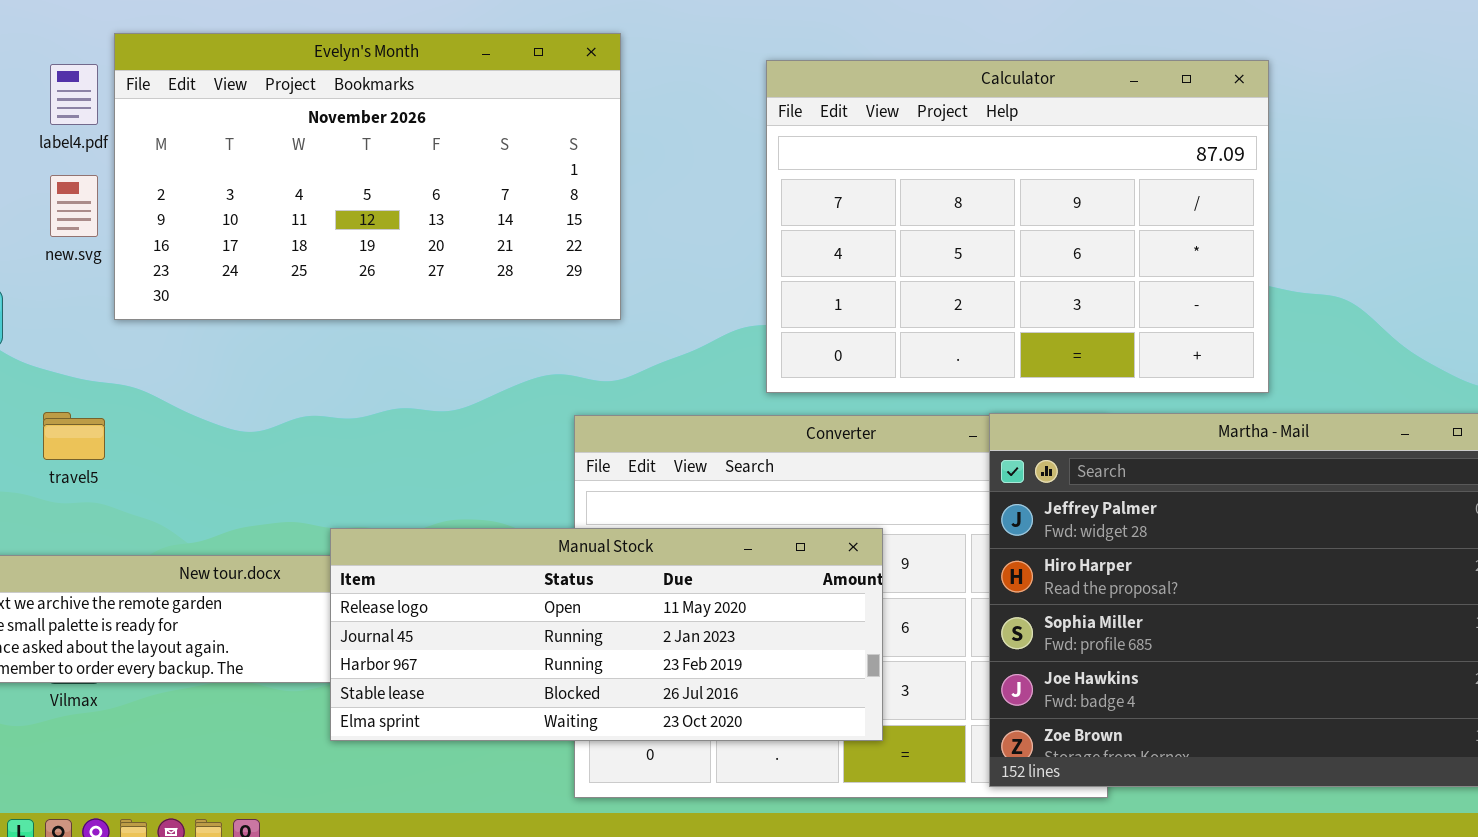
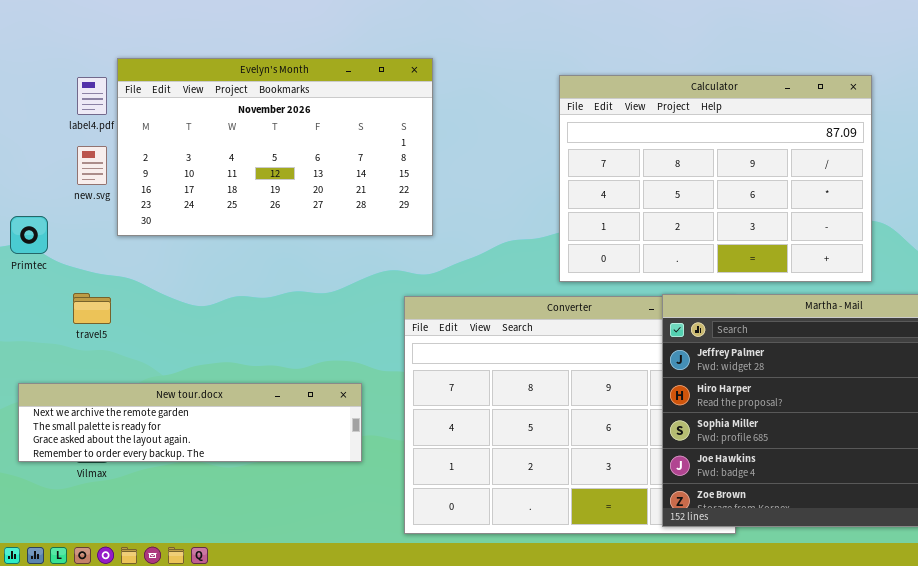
Calculator: [766,60,1269,393] -> [559,75,872,282], moved
Manual Stock: [330,528,883,741] -> none, closed

